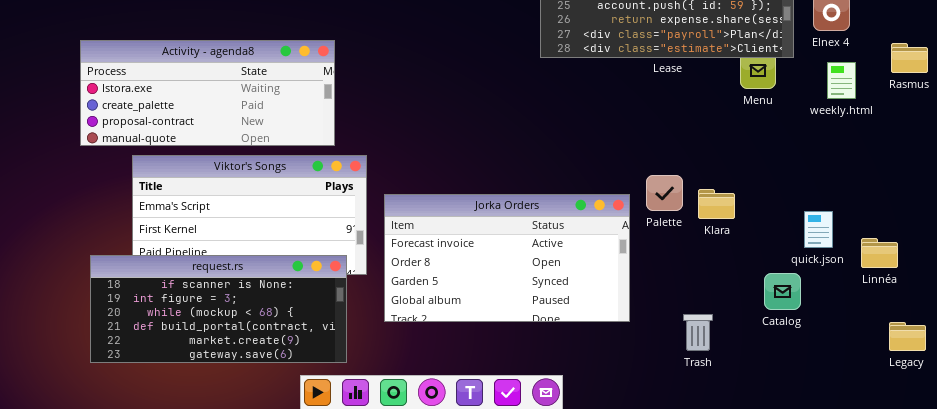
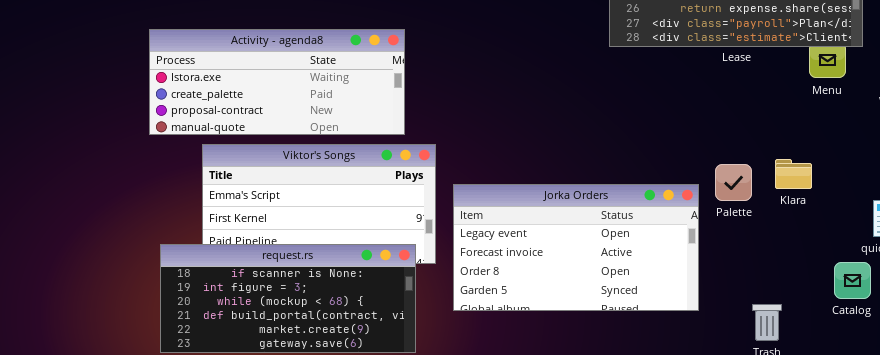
Klara: [698,189,735,219] -> [775,159,812,189], moved
Jorka Orders: [384,194,630,322] -> [453,184,699,311], scrolled up 1 row

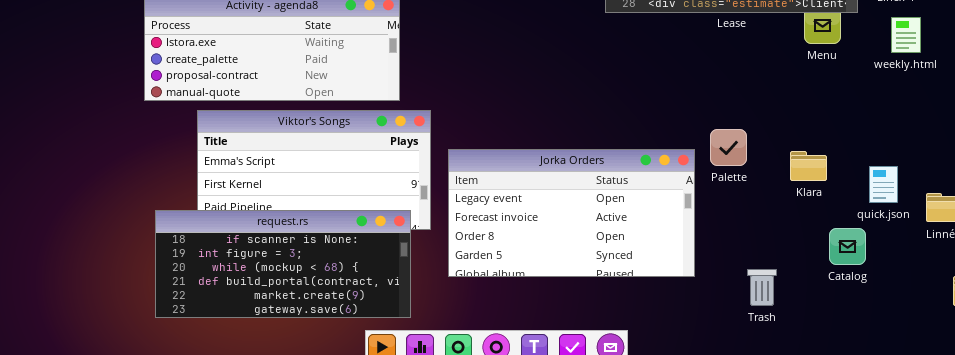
Klara: [775,159,812,189] -> [790,151,827,181], moved

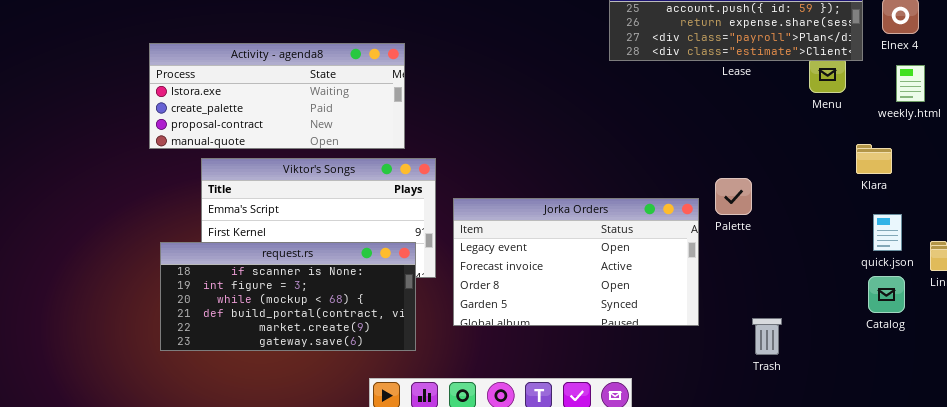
Klara: [790,151,827,181] -> [856,144,892,174], moved
request.rs: [155,210,411,318] -> [160,242,416,351], moved
Catalog: [829,228,866,265] -> [868,276,905,313], moved

